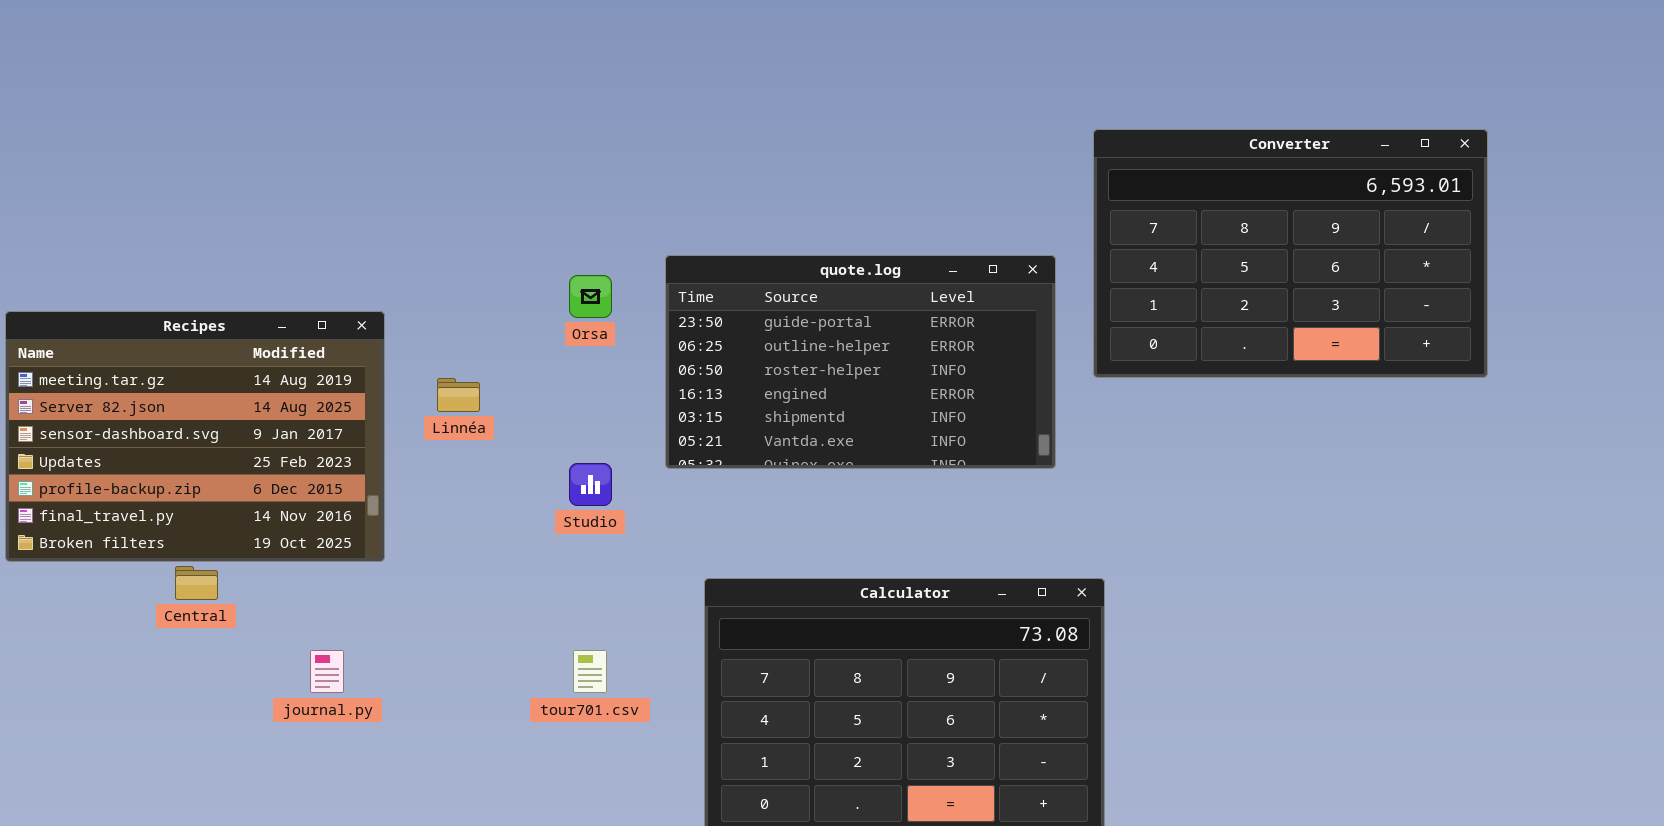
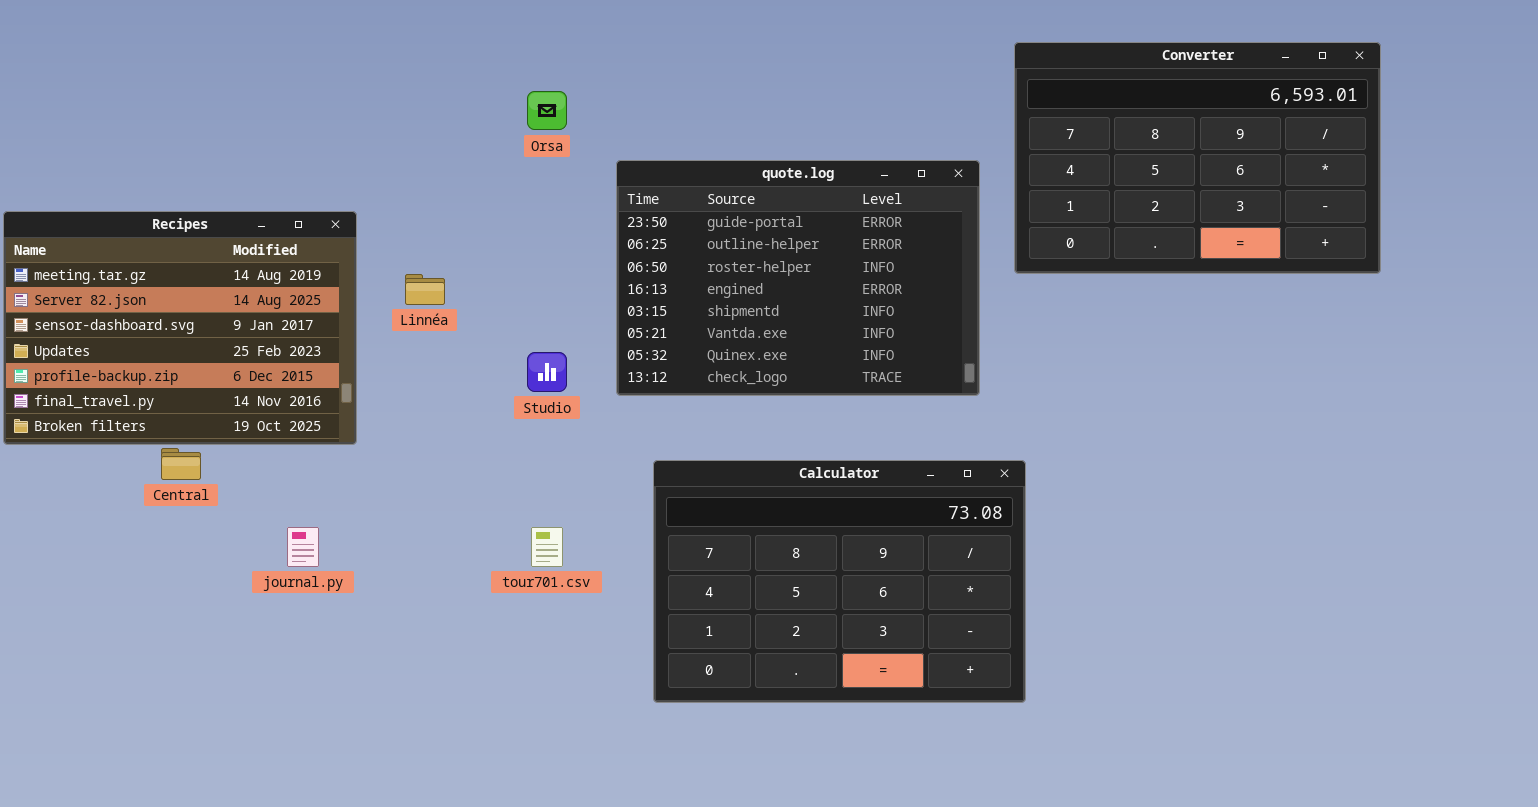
quote.log: [665,255,1056,469] -> [616,160,980,396], resized
Orsa: [569,275,612,318] -> [527,91,567,130], moved

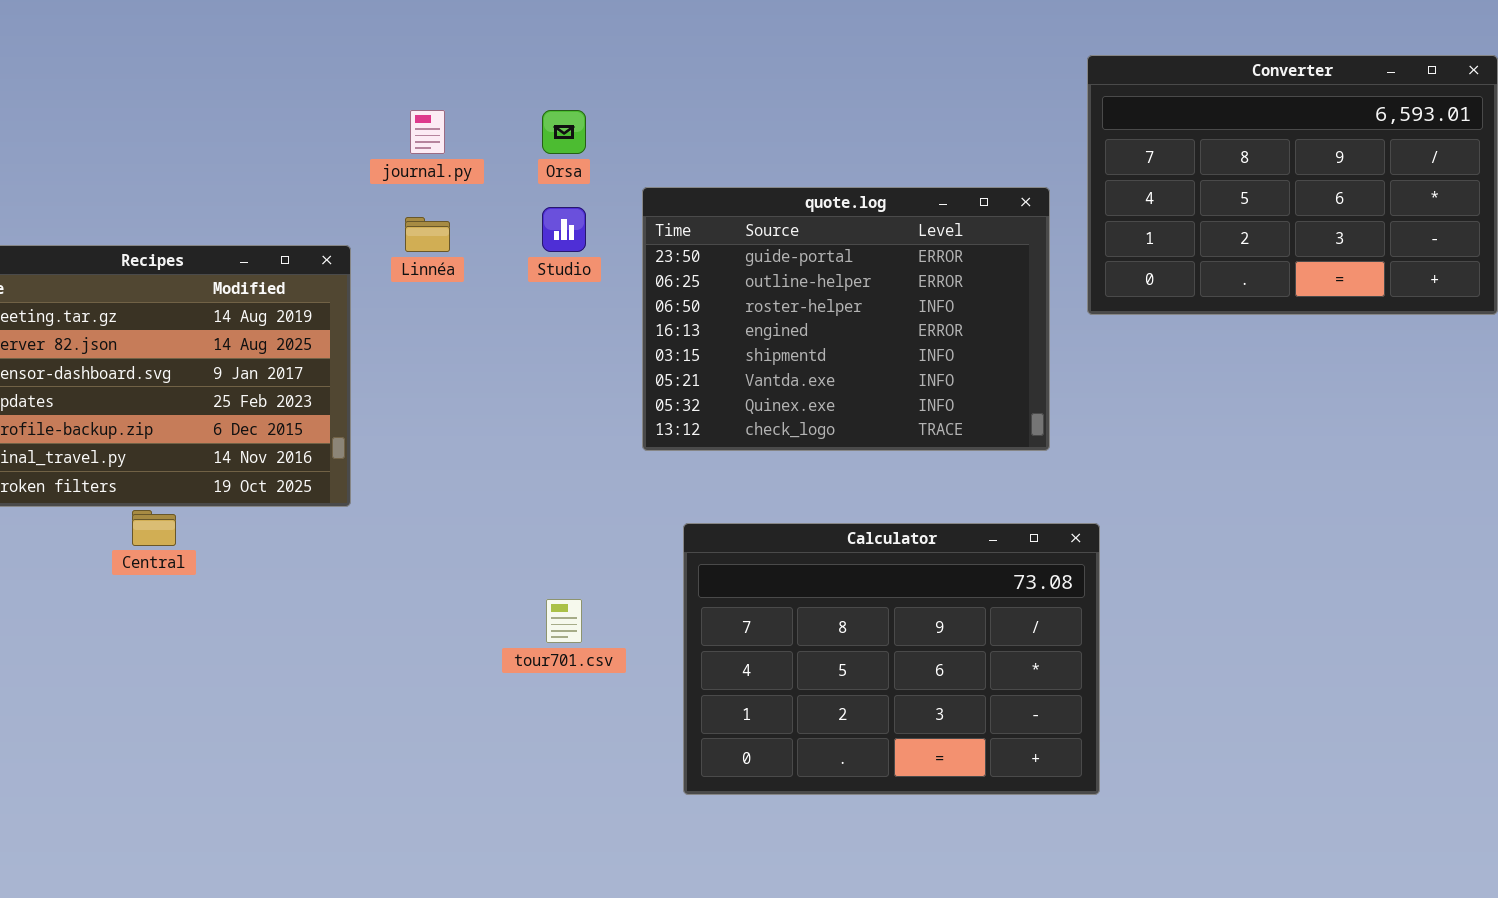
Linnéa: [405,274,445,305] -> [405,217,450,252], moved
Studio: [527,352,567,392] -> [542,207,586,252], moved
journal.py: [287,527,319,567] -> [410,110,445,154], moved

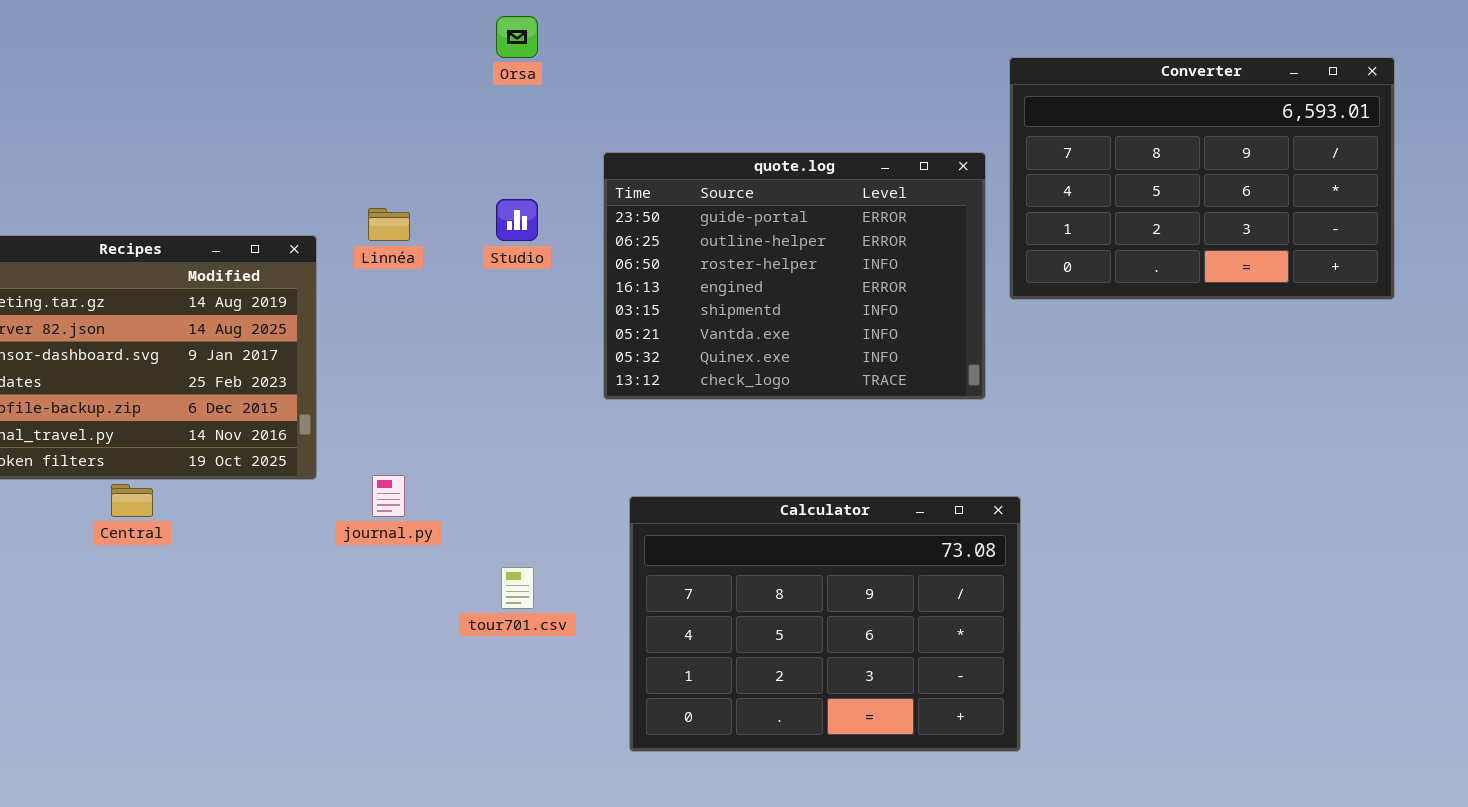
journal.py: [410,110,445,154] -> [372,475,405,517], moved
Orsa: [542,110,586,154] -> [496,16,538,58], moved
quote.log: [642,187,1050,451] -> [603,152,986,400], moved

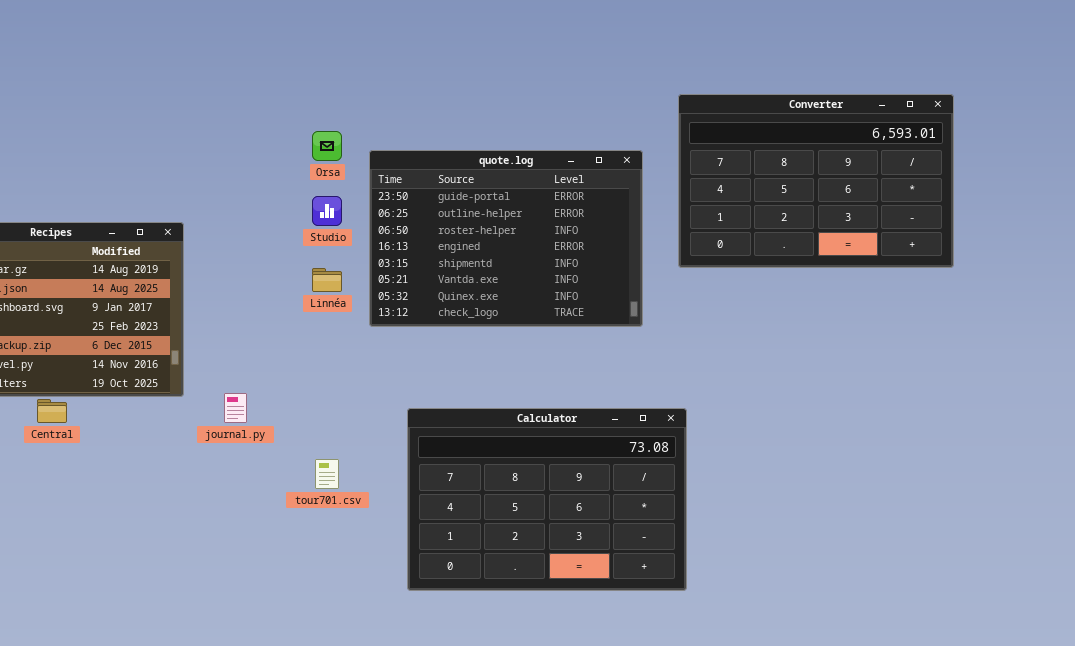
Orsa: [496,16,538,58] -> [312,131,342,161], moved
quote.log: [603,152,986,400] -> [369,150,643,327], moved
Linnéa: [368,208,410,241] -> [312,268,342,292], moved

